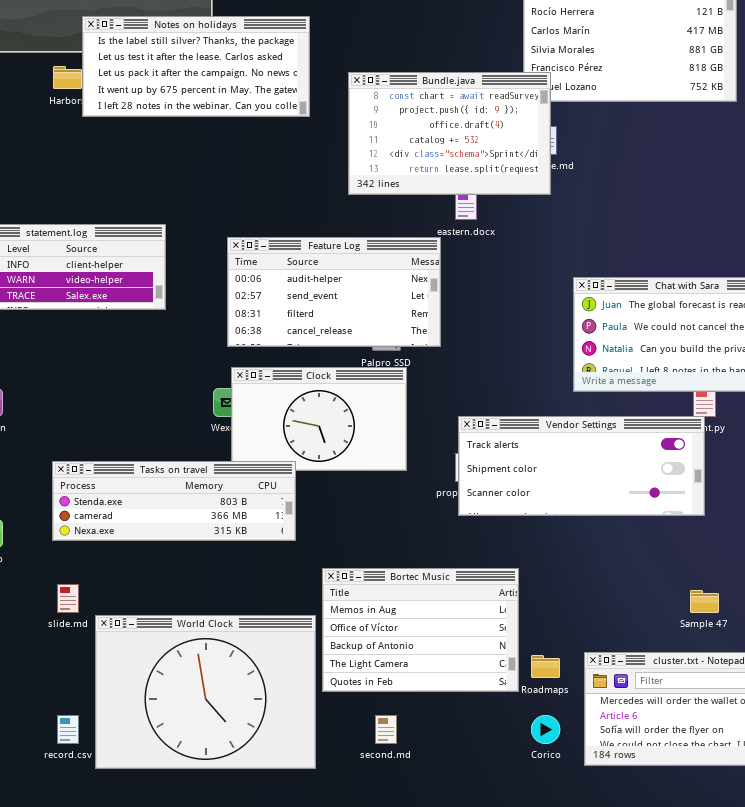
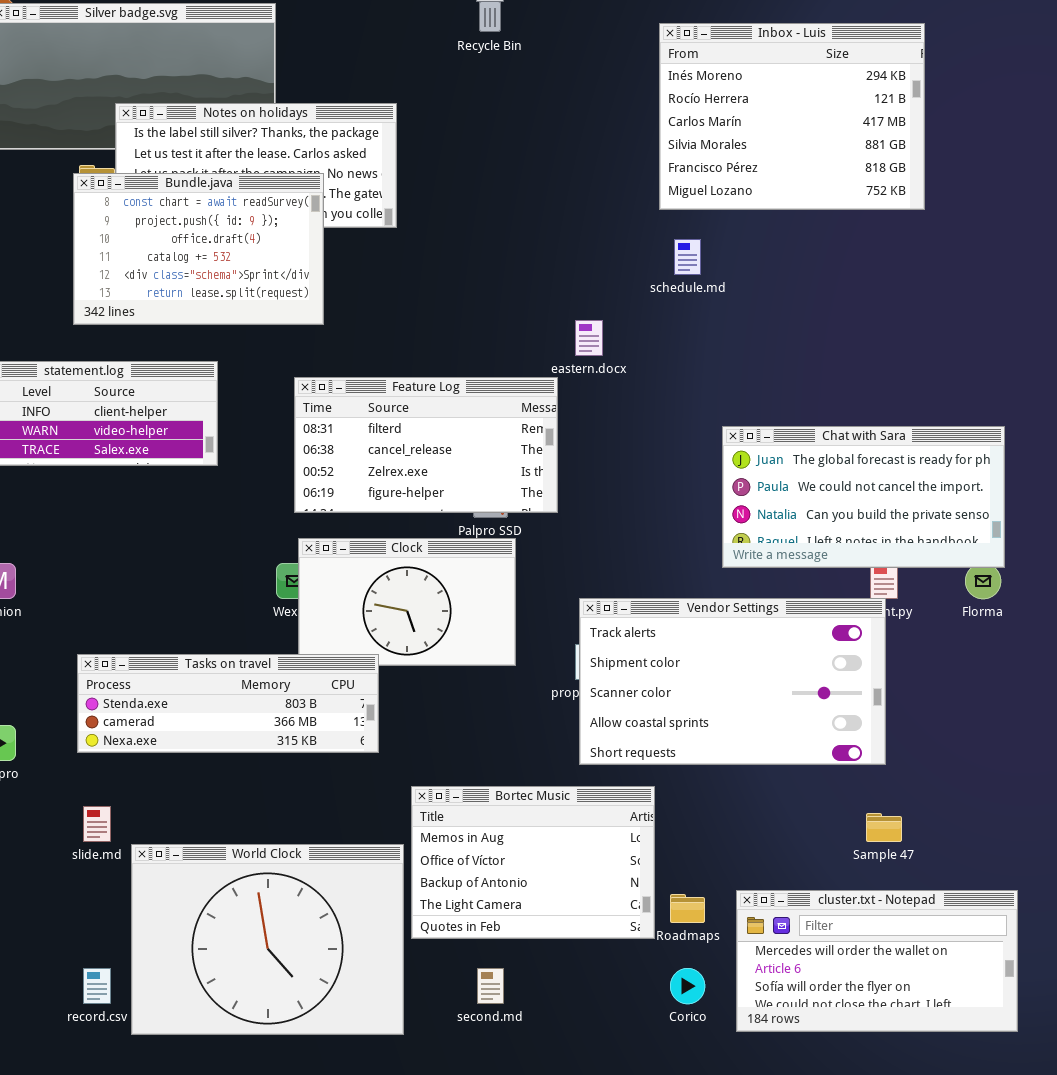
Bundle.java: [348,72,551,195] -> [73,173,324,325], moved
Feature Log: [227,237,441,347] -> [294,377,558,513], scrolled down 2 rows
Vendor Settings: [458,416,705,516] -> [579,598,886,765], resized

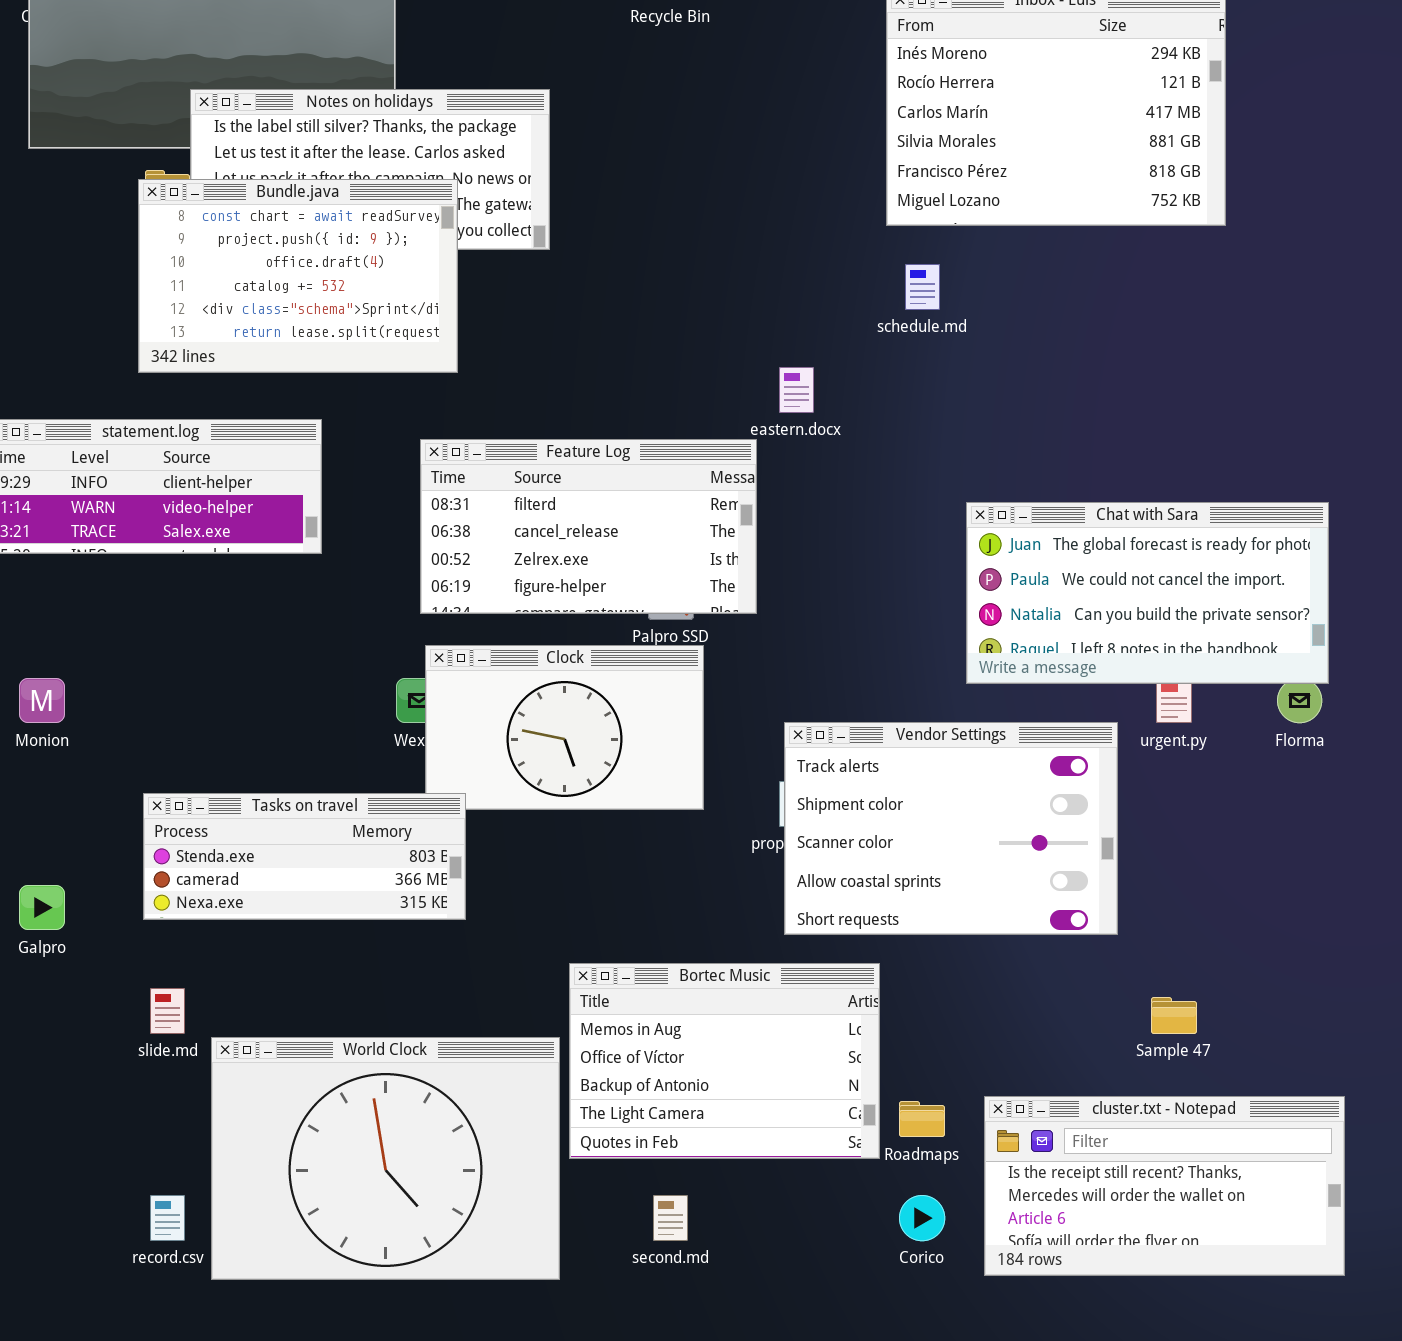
Vendor Settings: [579,598,886,765] -> [784,722,1118,935], resized
Tasks on travel: [77,654,379,753] -> [143,793,466,920], resized
cluster.txt - Notepad: [736,890,1018,1032] -> [984,1096,1345,1276], scrolled up 1 row

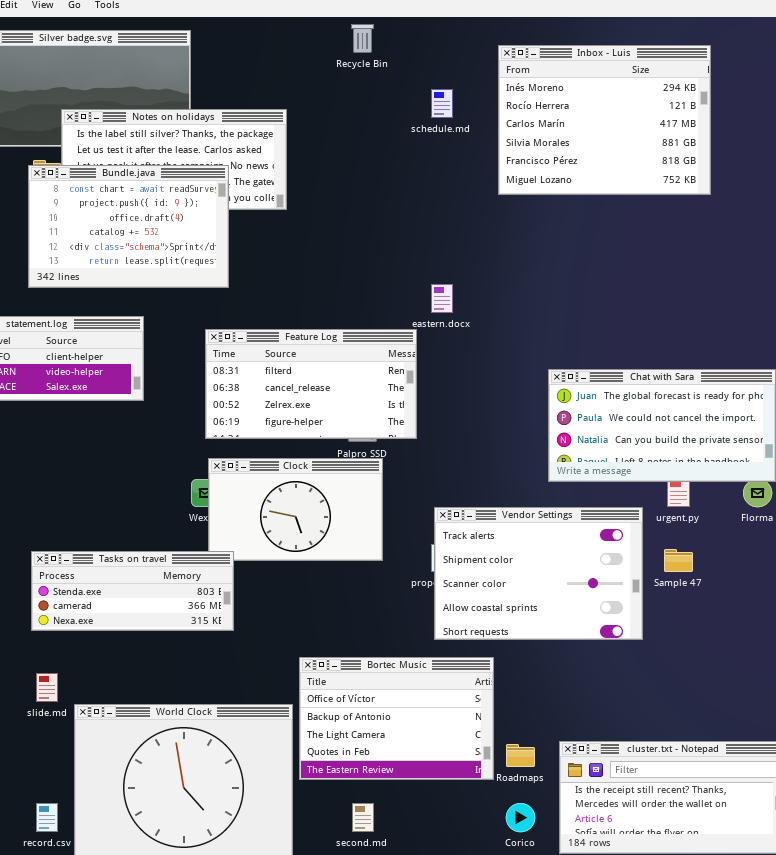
schedule.md: [905,264,940,310] -> [431,89,453,118], moved
Bortec Music: [569,963,880,1159] -> [299,657,494,780], scrolled down 1 row
Sample 47: [1151,997,1197,1034] -> [664,549,693,572], moved

